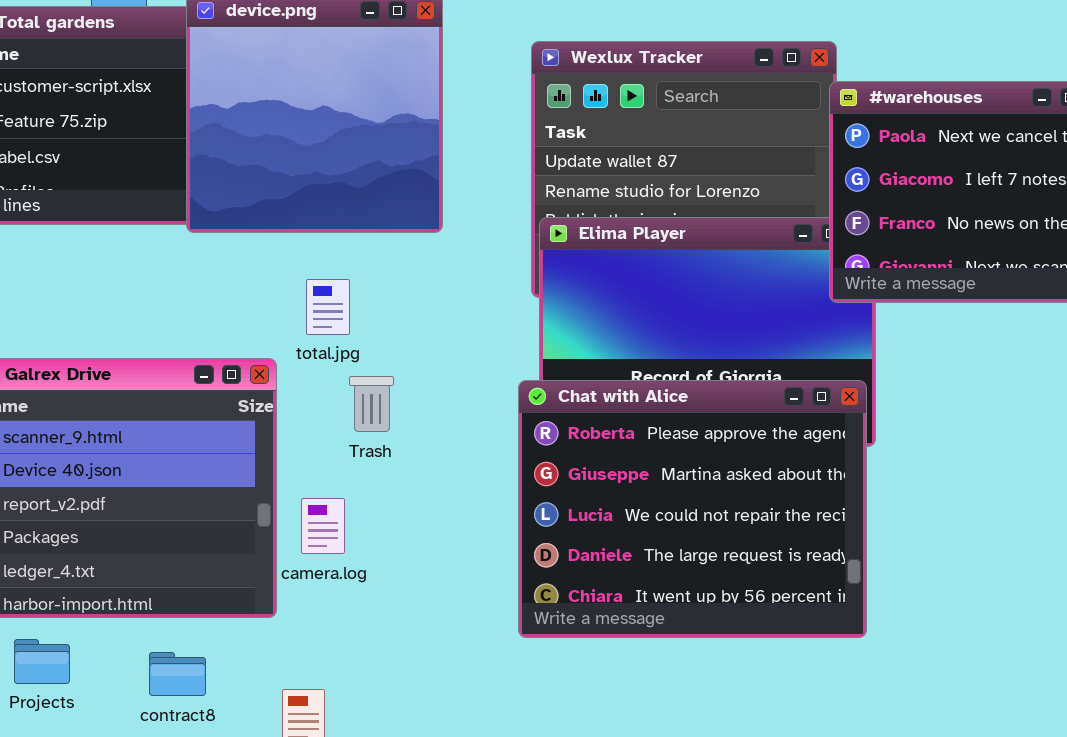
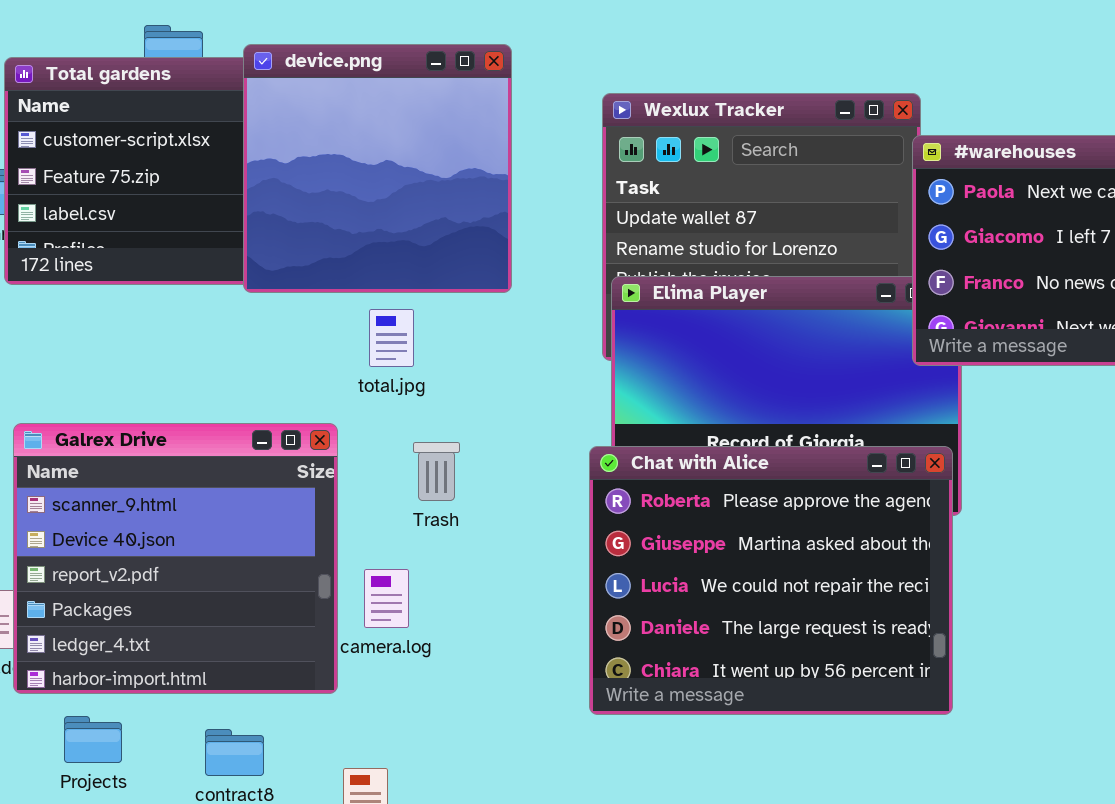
total.jpg: [306,279,350,335] -> [369,309,414,367], moved

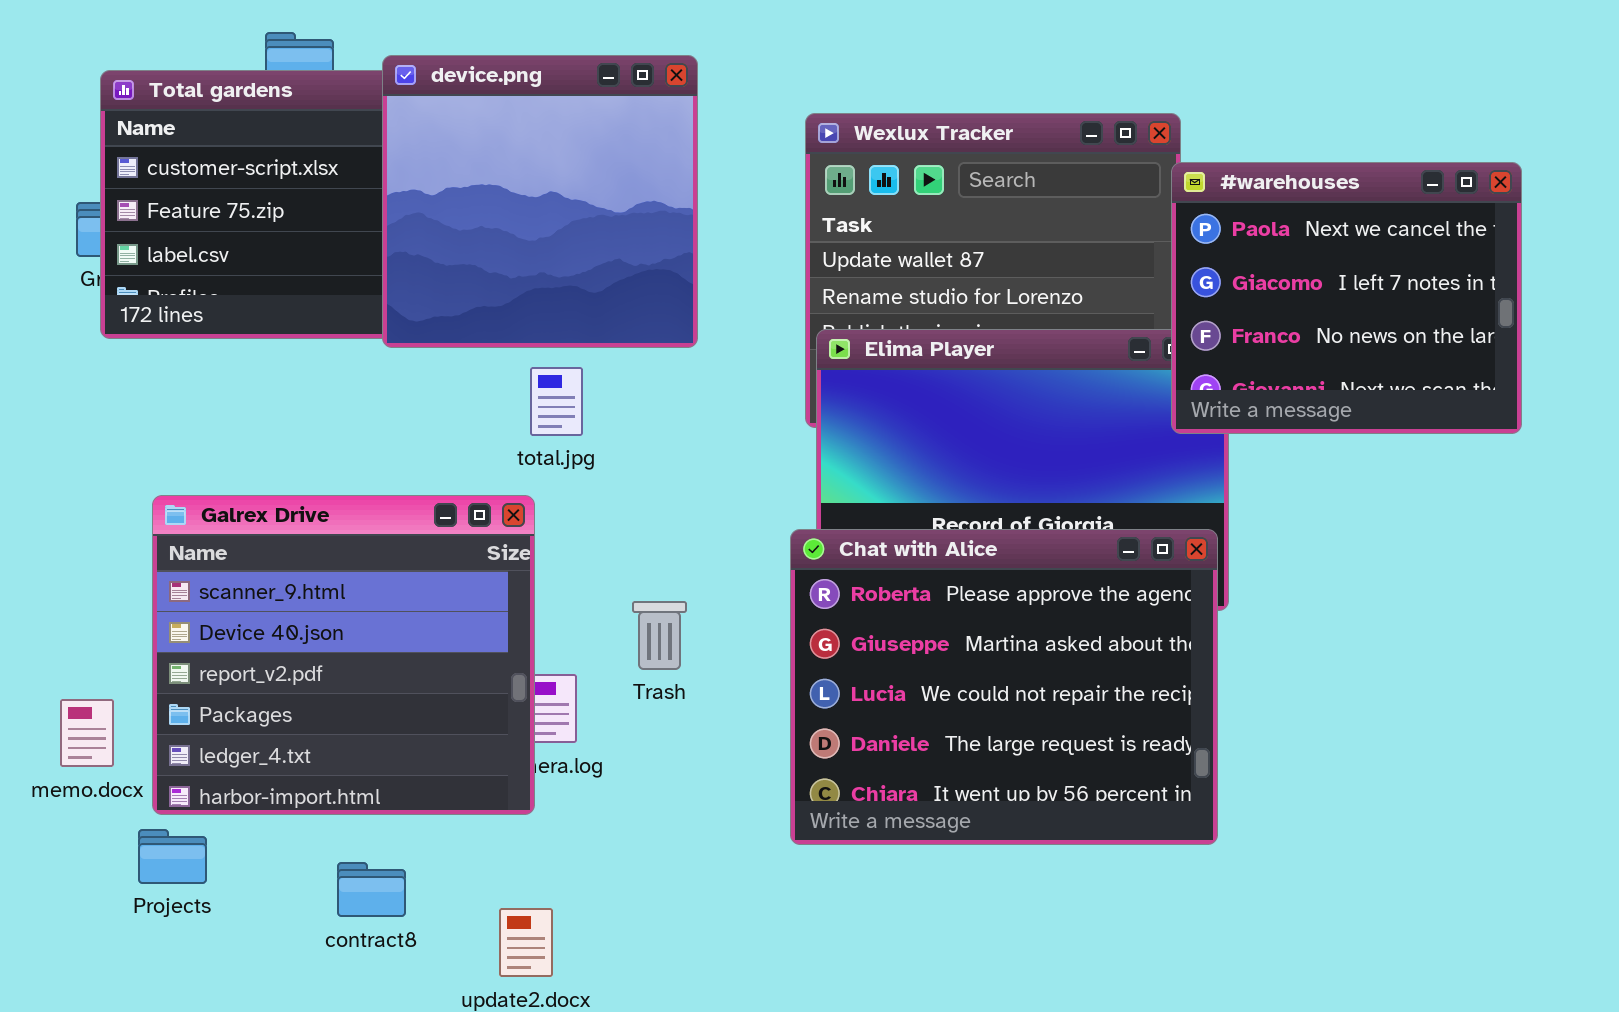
Galrex Drive: [13,423,338,694] -> [152,495,535,815], moved
Trash: [413,442,460,501] -> [632,601,687,670], moved
Projects: [64,716,122,763] -> [138,829,207,884], moved

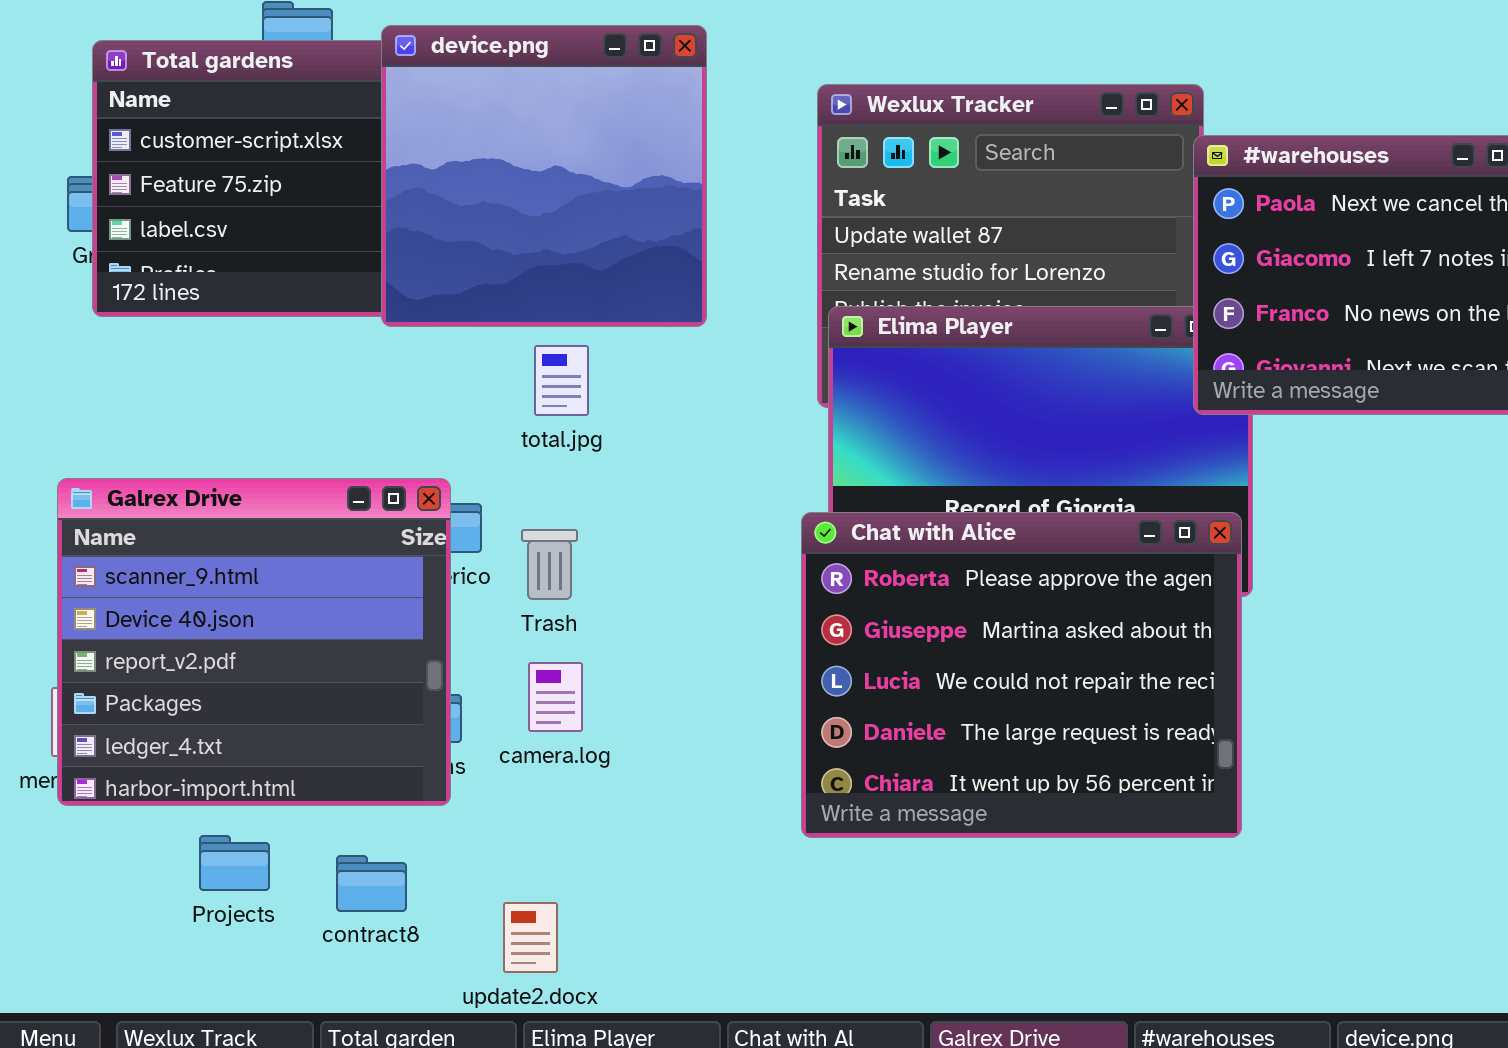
Galrex Drive: [152,495,535,815] -> [57,478,451,806], moved
Trash: [632,601,687,670] -> [521,529,578,600], moved
Projects: [138,829,207,884] -> [199,835,270,891], moved

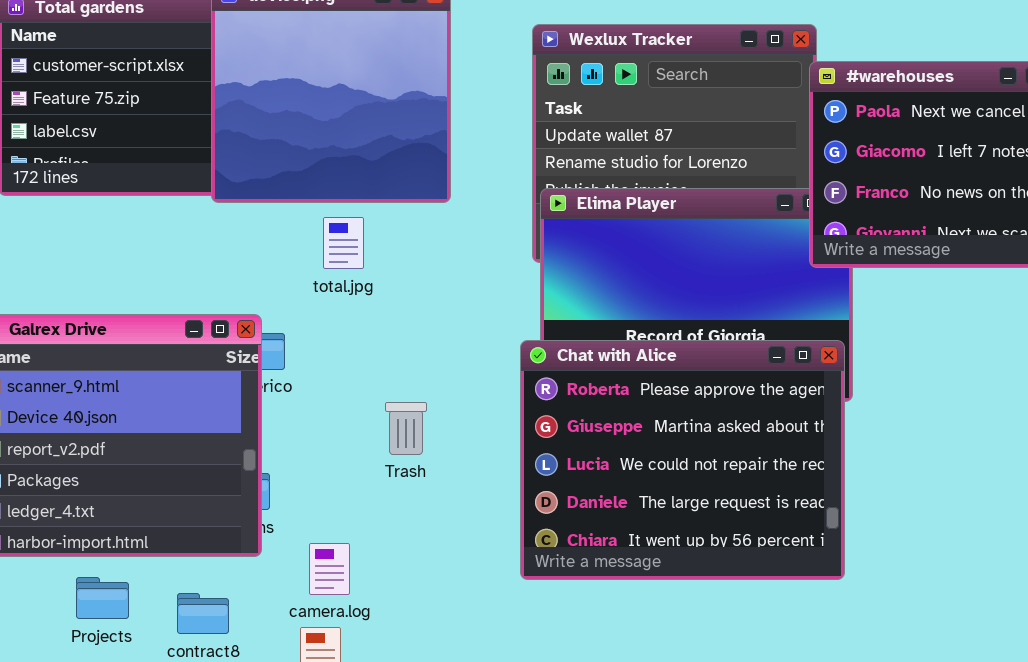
Trash: [521,529,578,600] -> [385,402,427,455], moved
camera.log: [528,662,583,732] -> [309,543,350,595], moved

